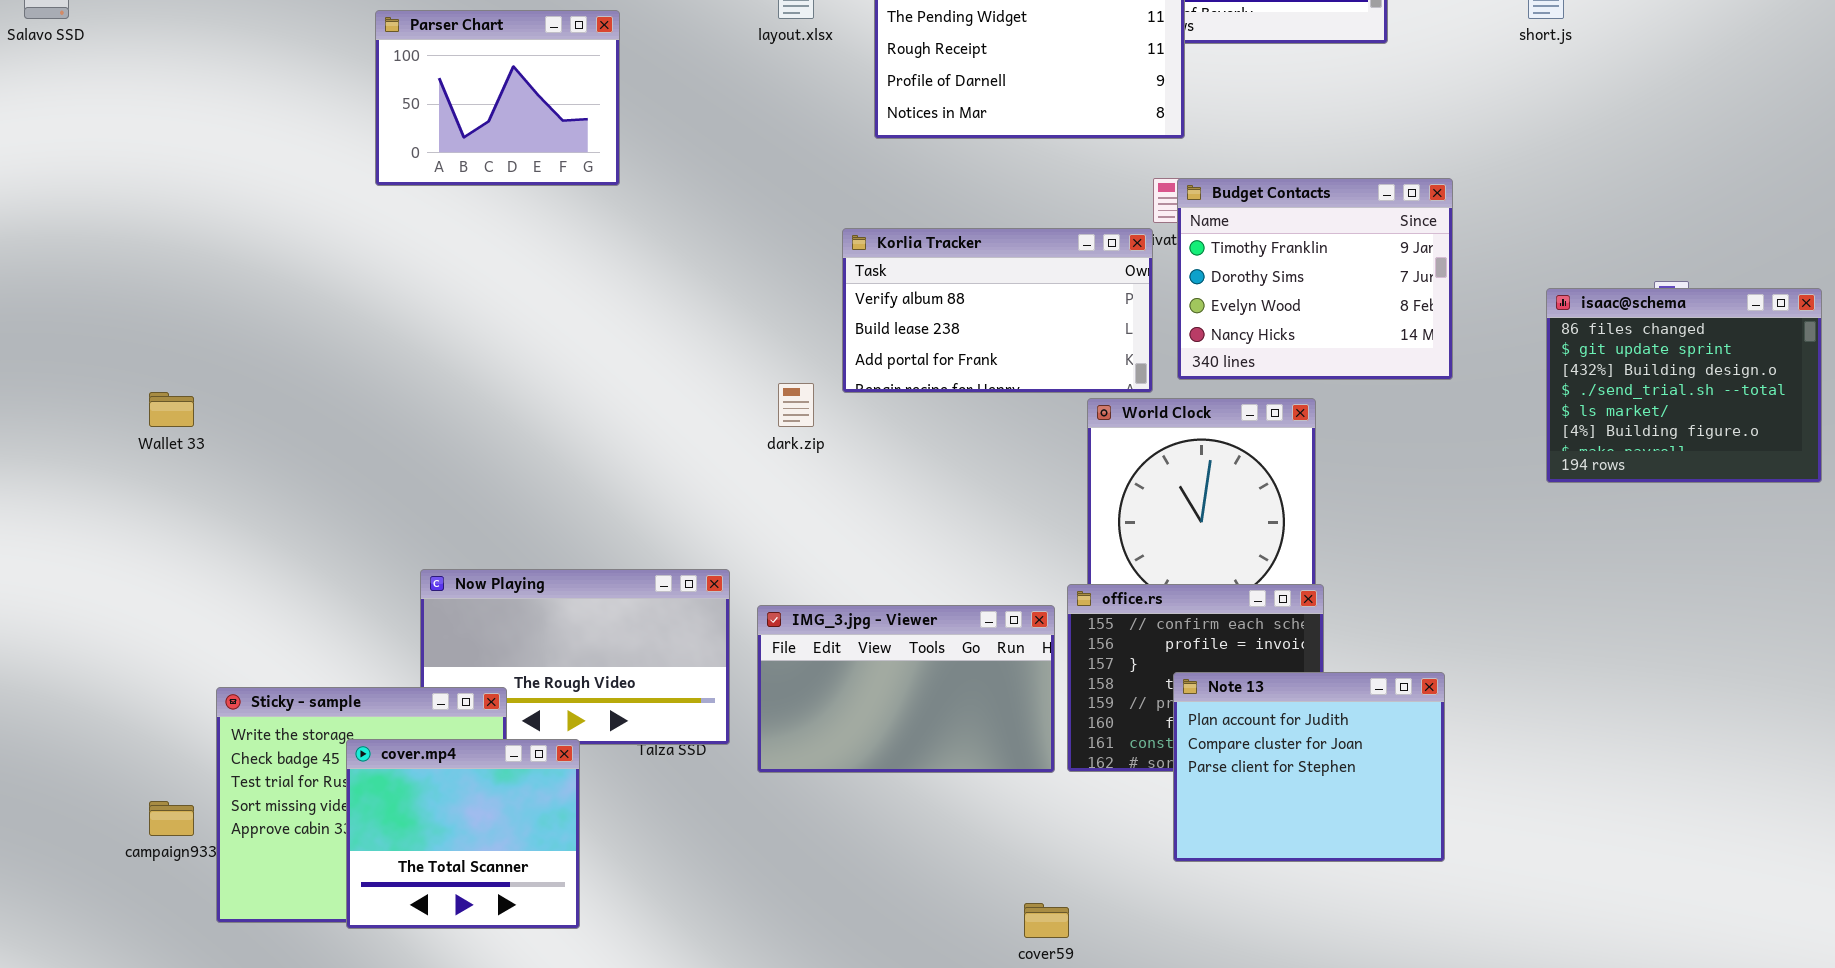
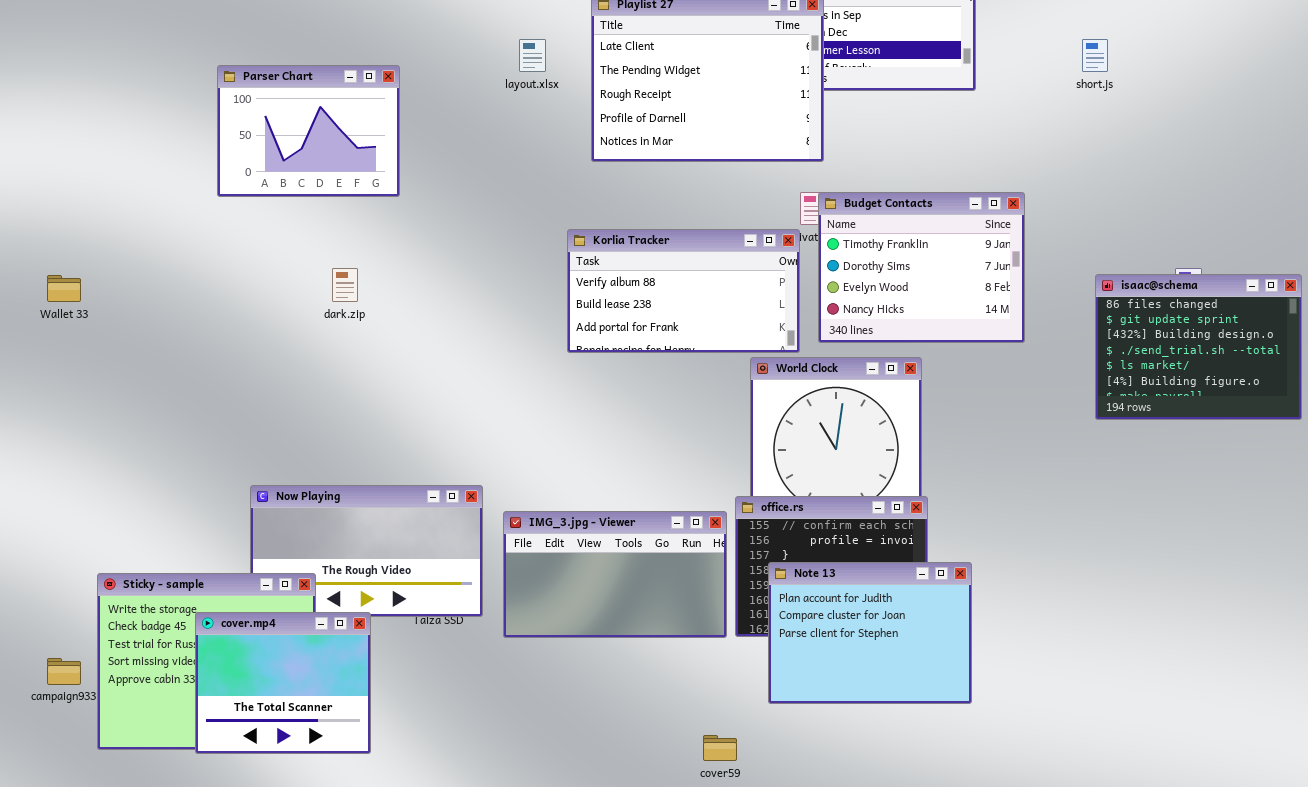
dark.zip: [778,383,814,427] -> [332,268,358,302], moved
Wallet 33: [149,392,194,427] -> [47,275,81,302], moved
Note 13: [1173,672,1445,862] -> [768,562,972,704], moved

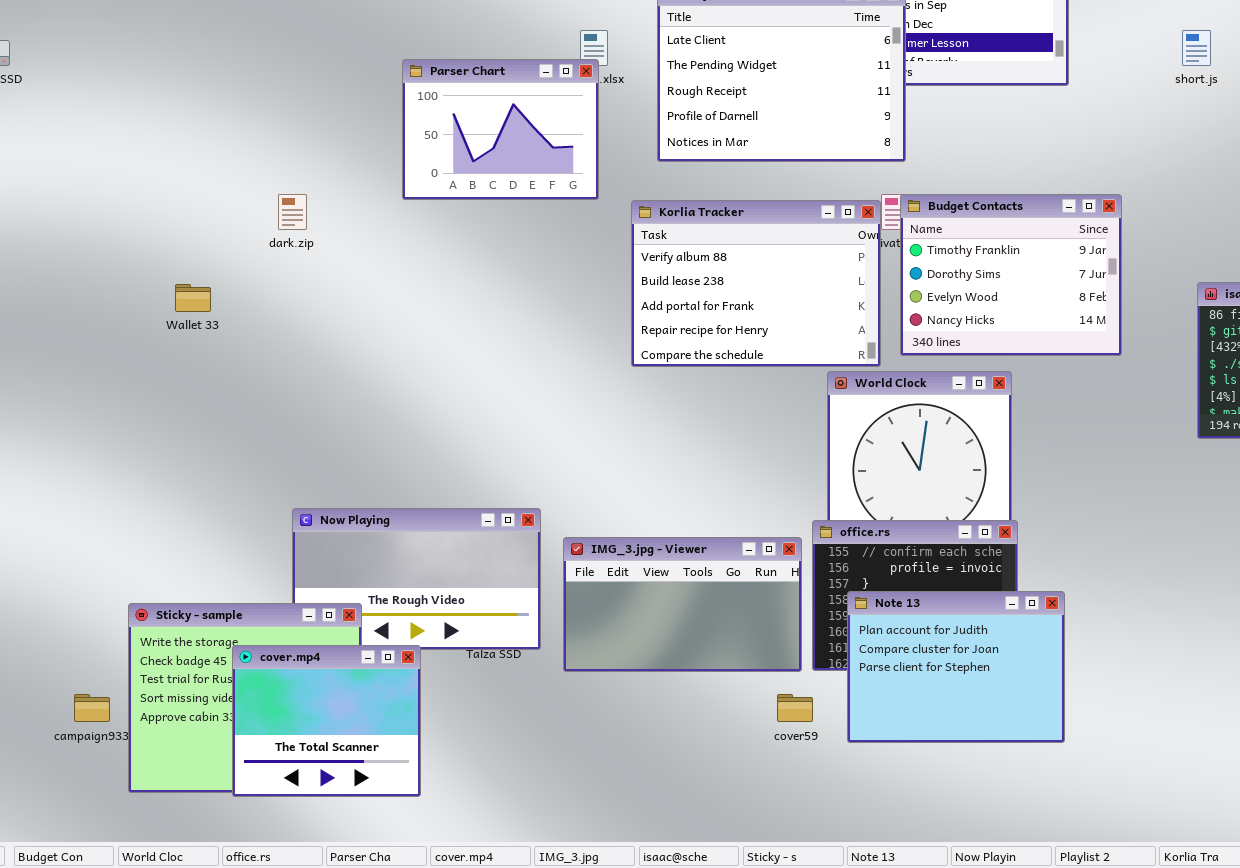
Parser Chart: [217,65,400,197] -> [402,59,599,200], moved
Korlia Tracker: [567,229,800,353] -> [631,200,881,367], resized
dark.zip: [332,268,358,302] -> [278,194,307,230], moved
Wallet 33: [47,275,81,302] -> [175,284,211,312], moved
cover59: [703,735,737,761] -> [777,694,813,722], moved

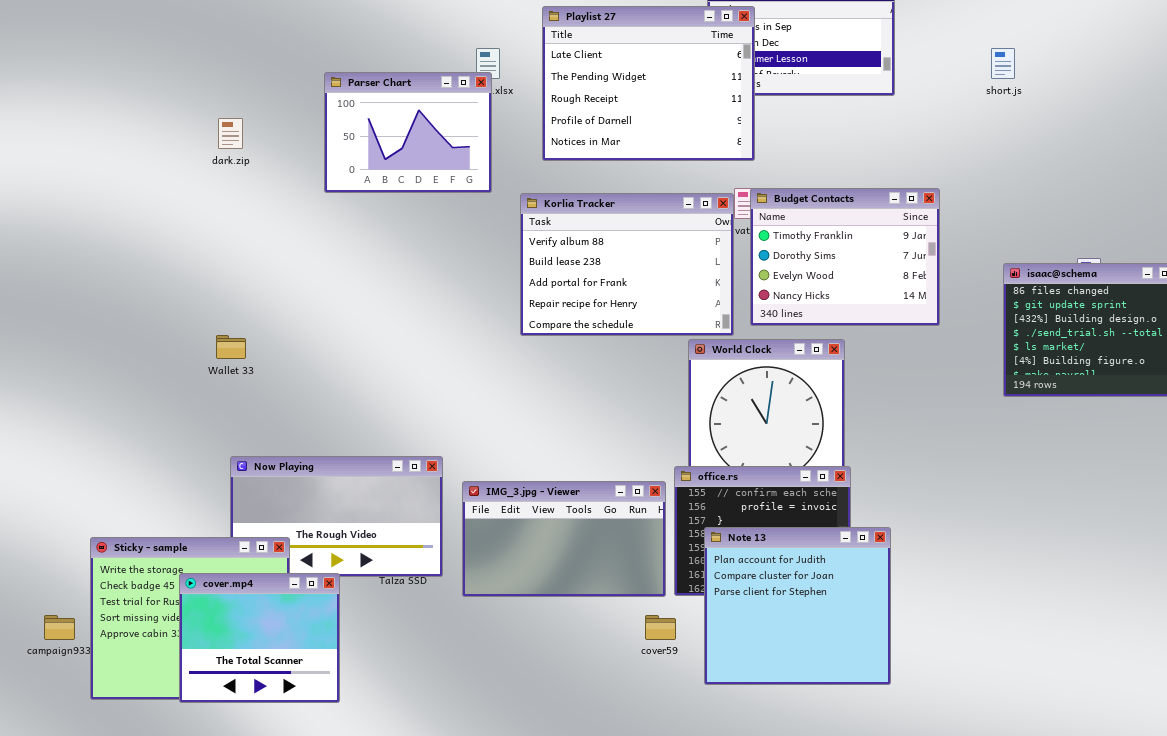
dark.zip: [278,194,307,230] -> [218,118,243,149], moved
Wallet 33: [175,284,211,312] -> [216,335,246,359], moved
Note 13: [847,591,1065,743] -> [704,527,891,685], resized

